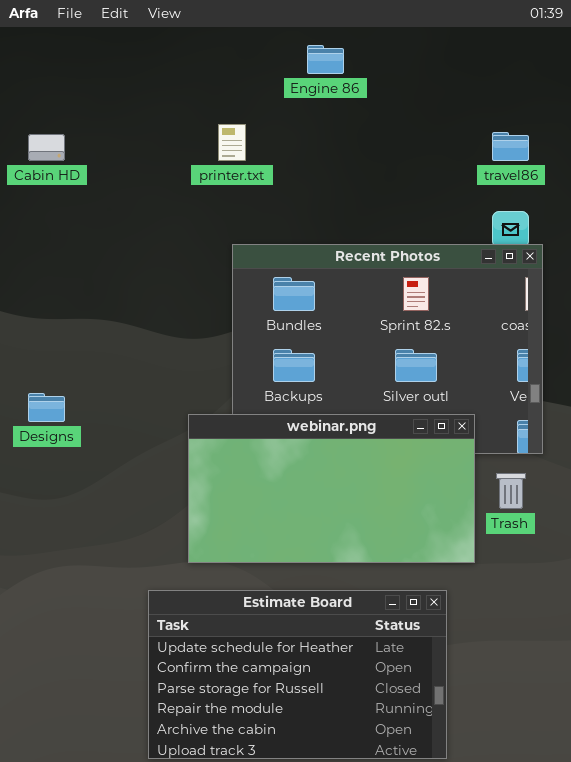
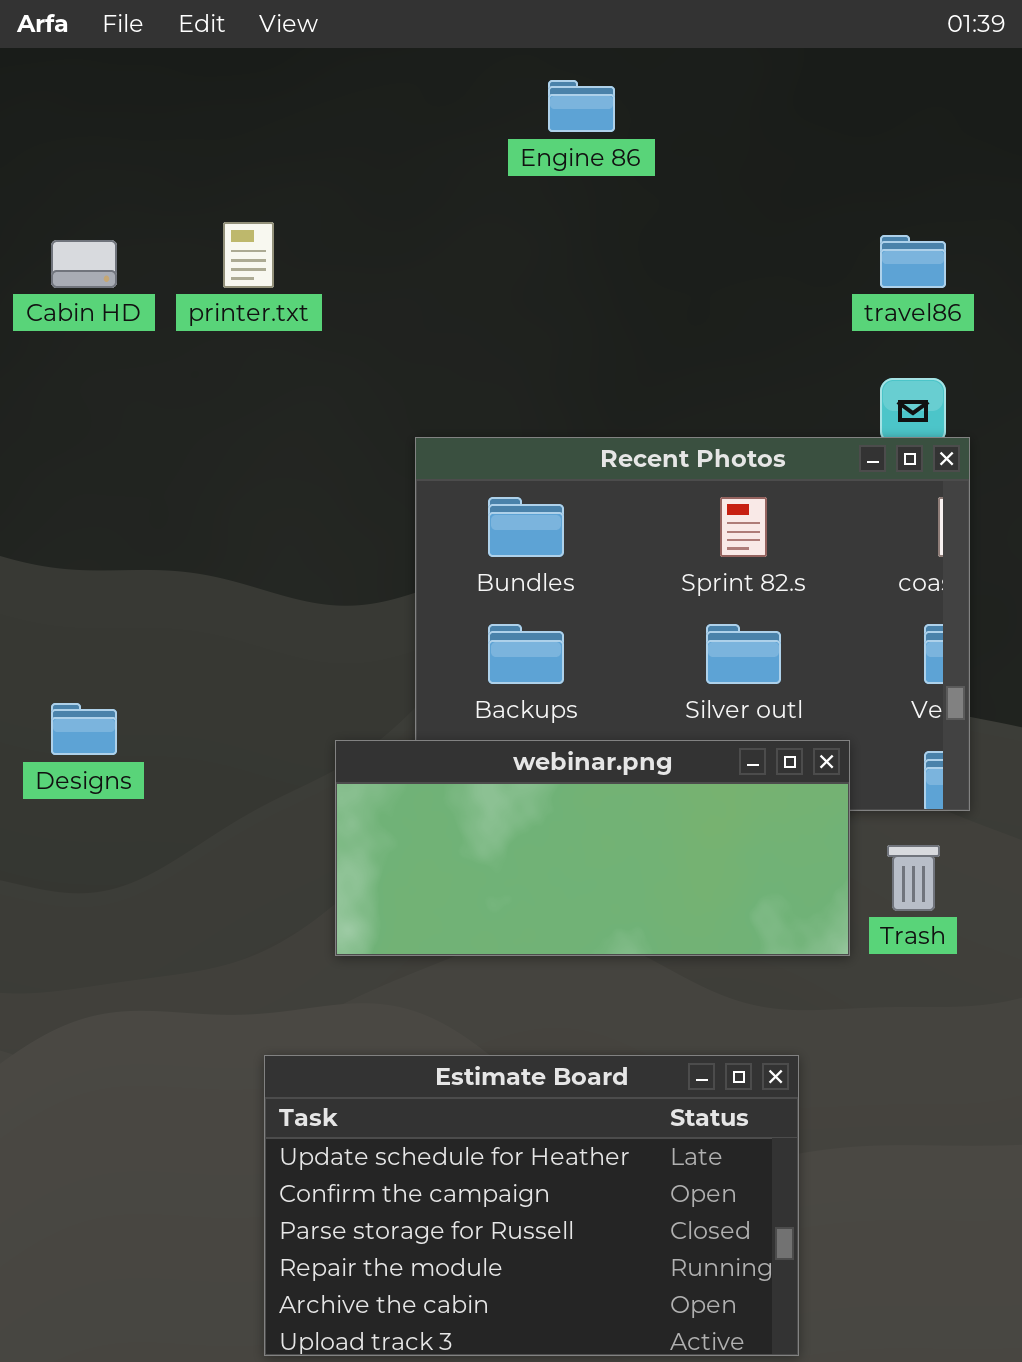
printer.txt: [218,124,246,161] -> [223,222,274,288], moved
webinar.png: [188,414,475,563] -> [335,740,850,956], resized

